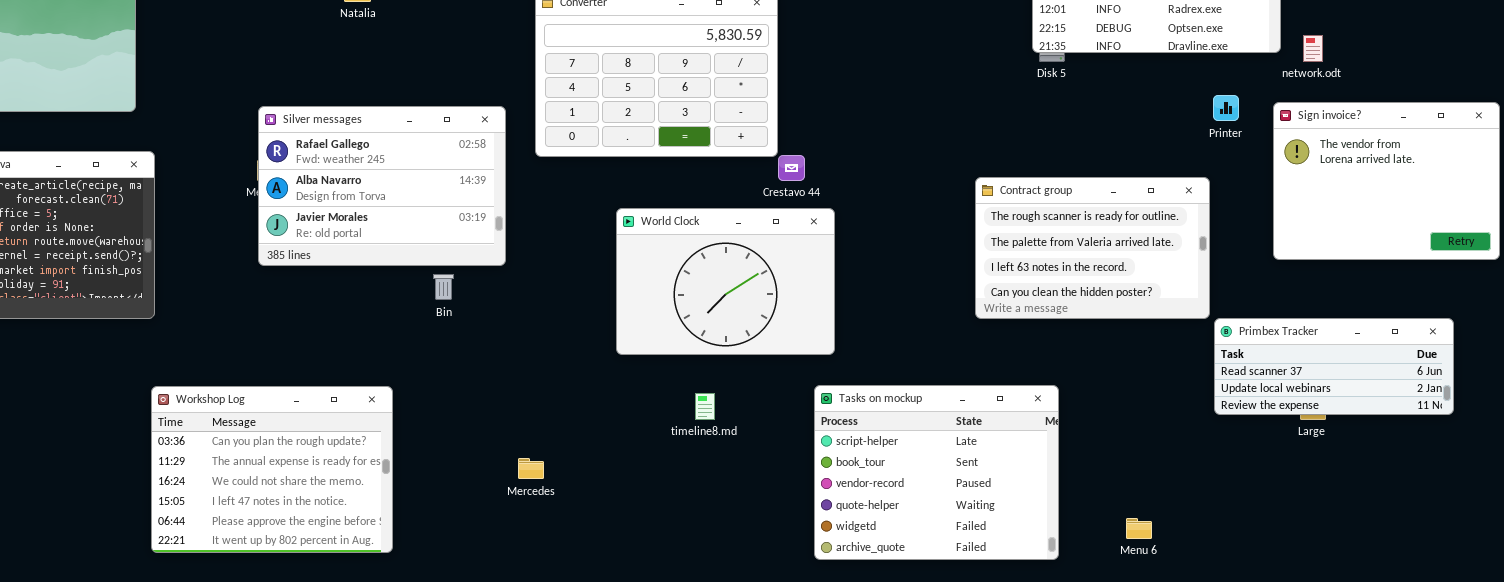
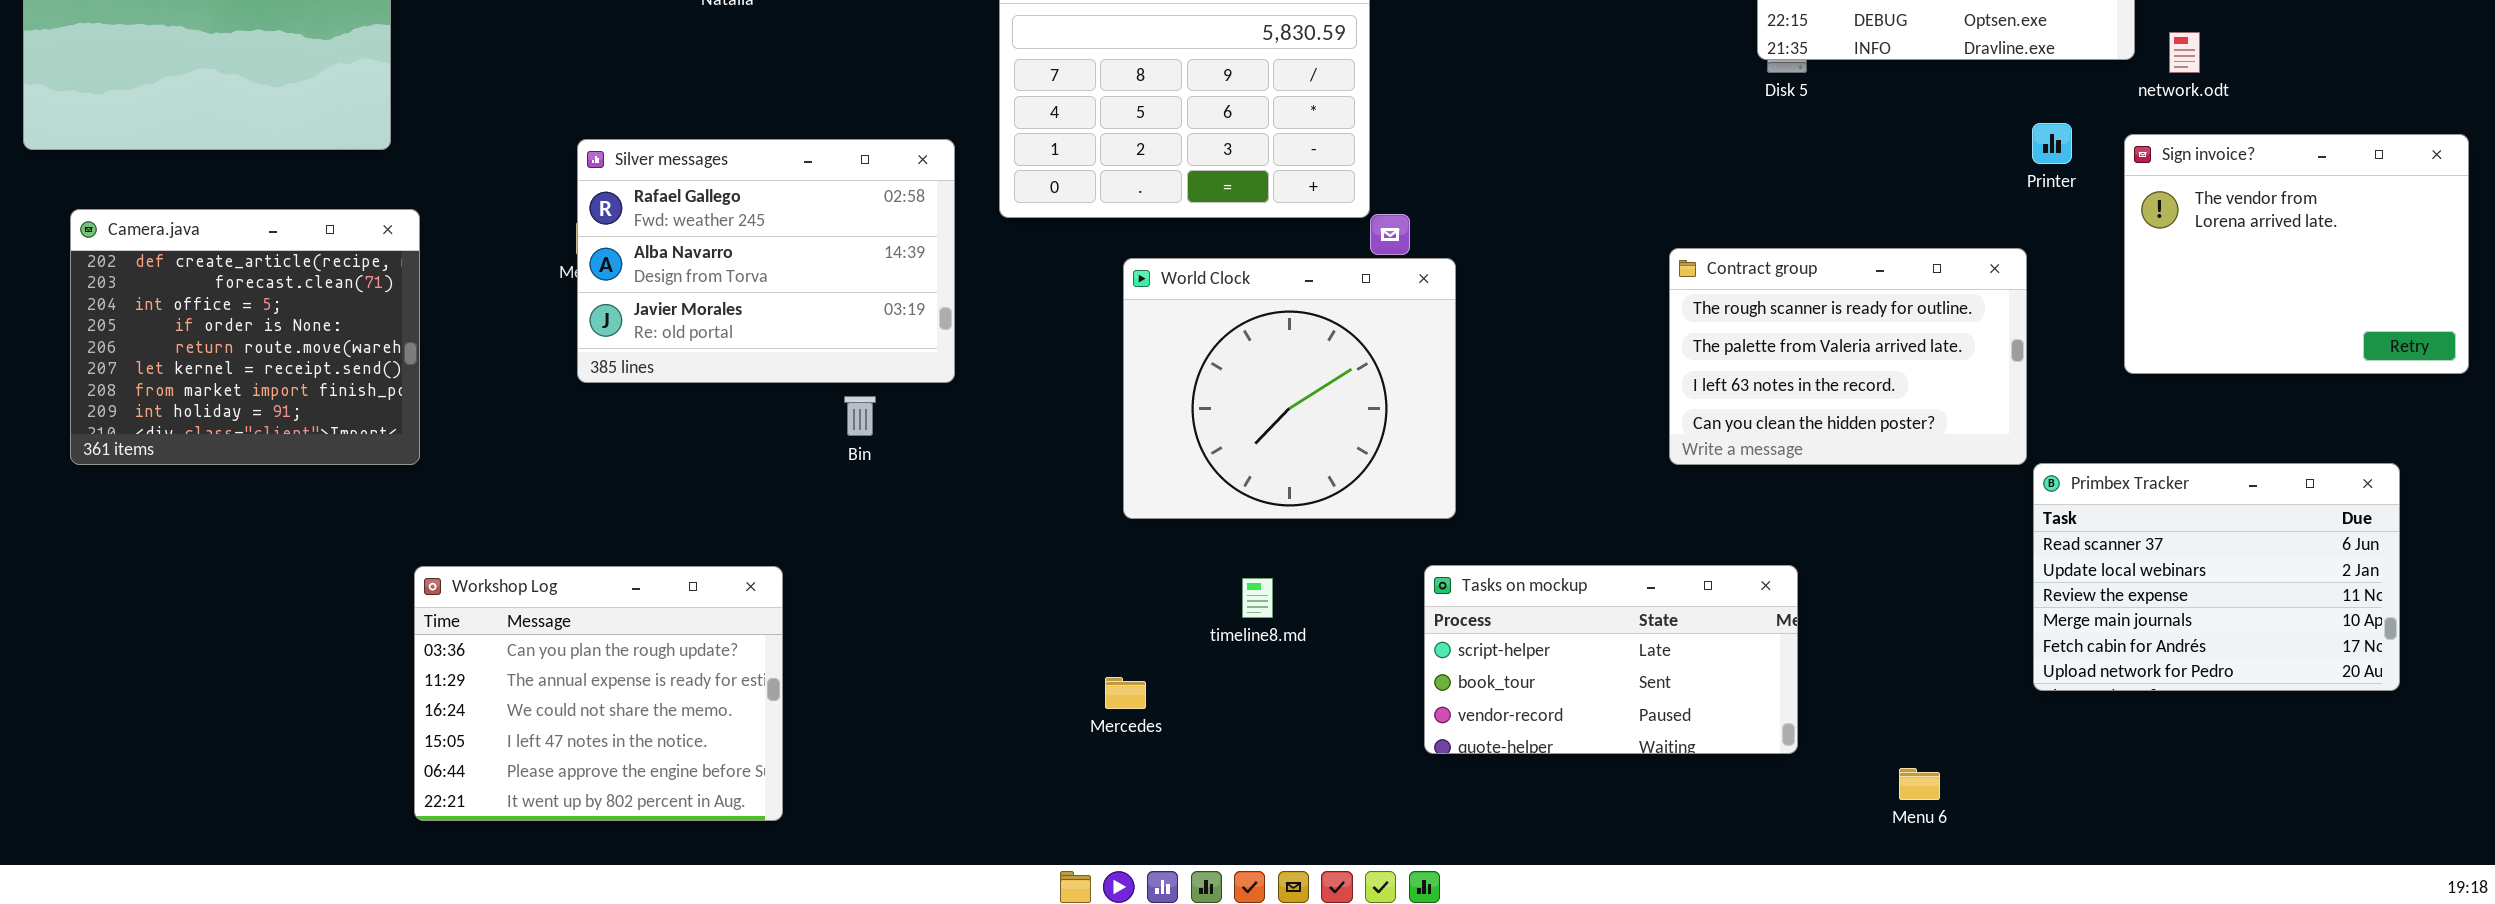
World Clock: [616,208,835,355] -> [1123,258,1456,519], resized
Primbex Tracker: [1214,318,1454,415] -> [2033,463,2400,691], resized
Tasks on mockup: [814,385,1059,560] -> [1424,565,1798,754], resized
Mercedes: [518,458,544,479] -> [1105,677,1146,709], moved

